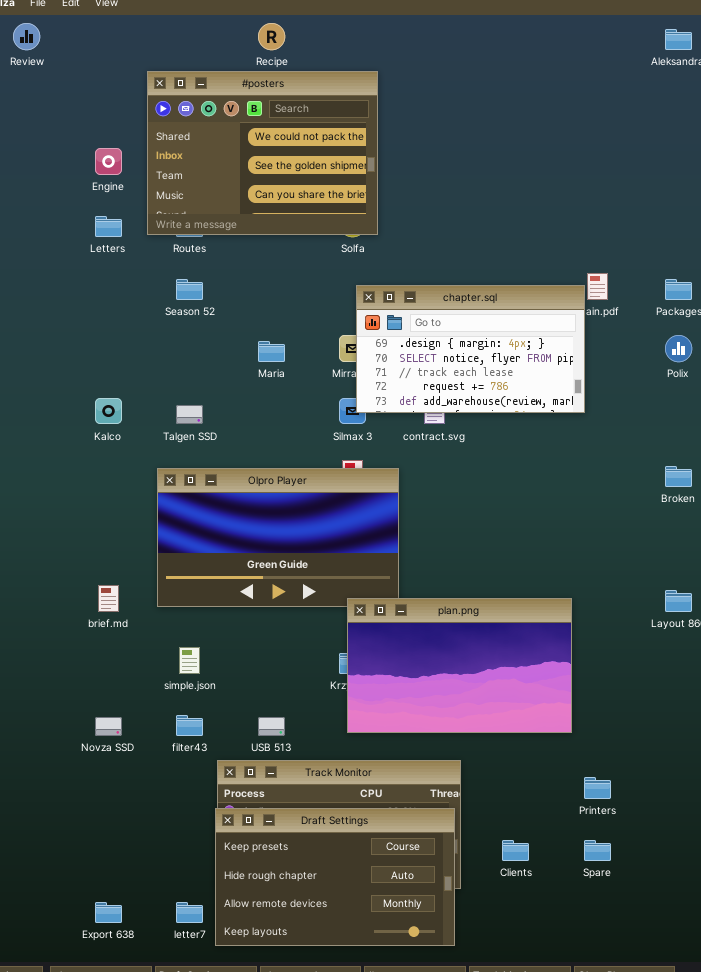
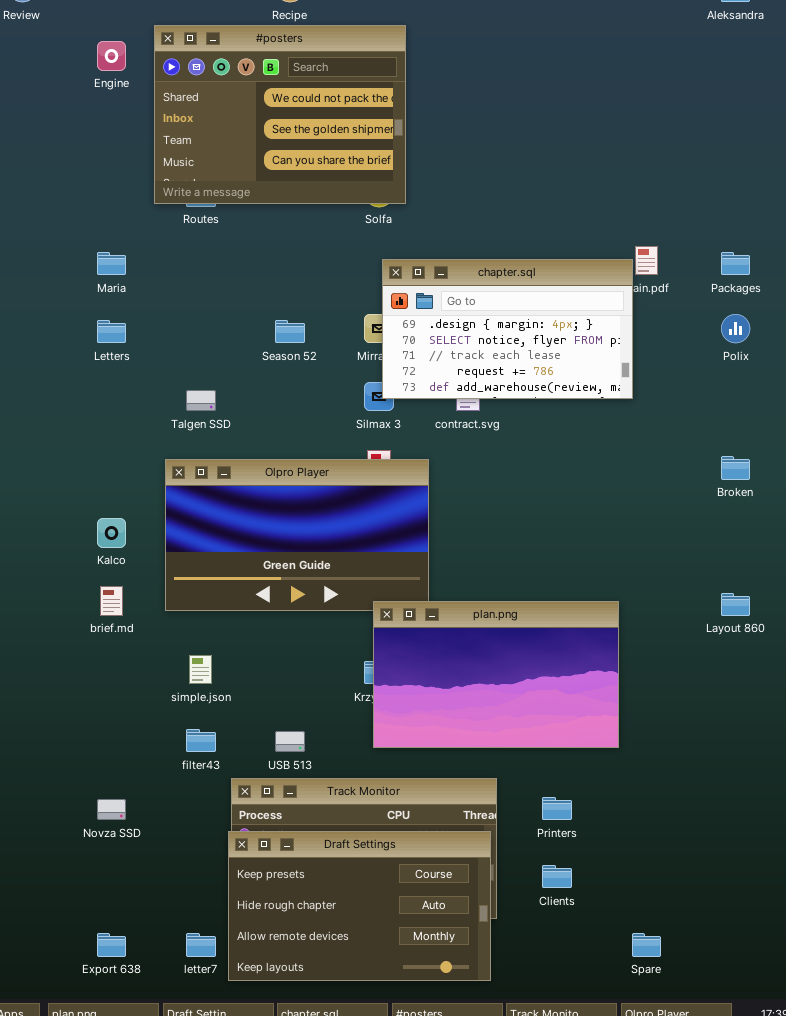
Engine: [95,148,122,175] -> [97,41,126,71], moved
Letters: [95,216,122,237] -> [97,320,126,343], moved
Season 52: [176,279,203,300] -> [275,320,305,343], moved
Maria: [258,341,285,362] -> [97,252,126,275], moved
Kalco: [95,398,122,424] -> [97,518,126,548], moved
Novza SSD: [95,717,122,736] -> [97,799,126,820], moved
Printers: [584,777,611,799] -> [542,797,572,820], moved
Spare: [584,840,611,861] -> [632,933,661,957], moved

